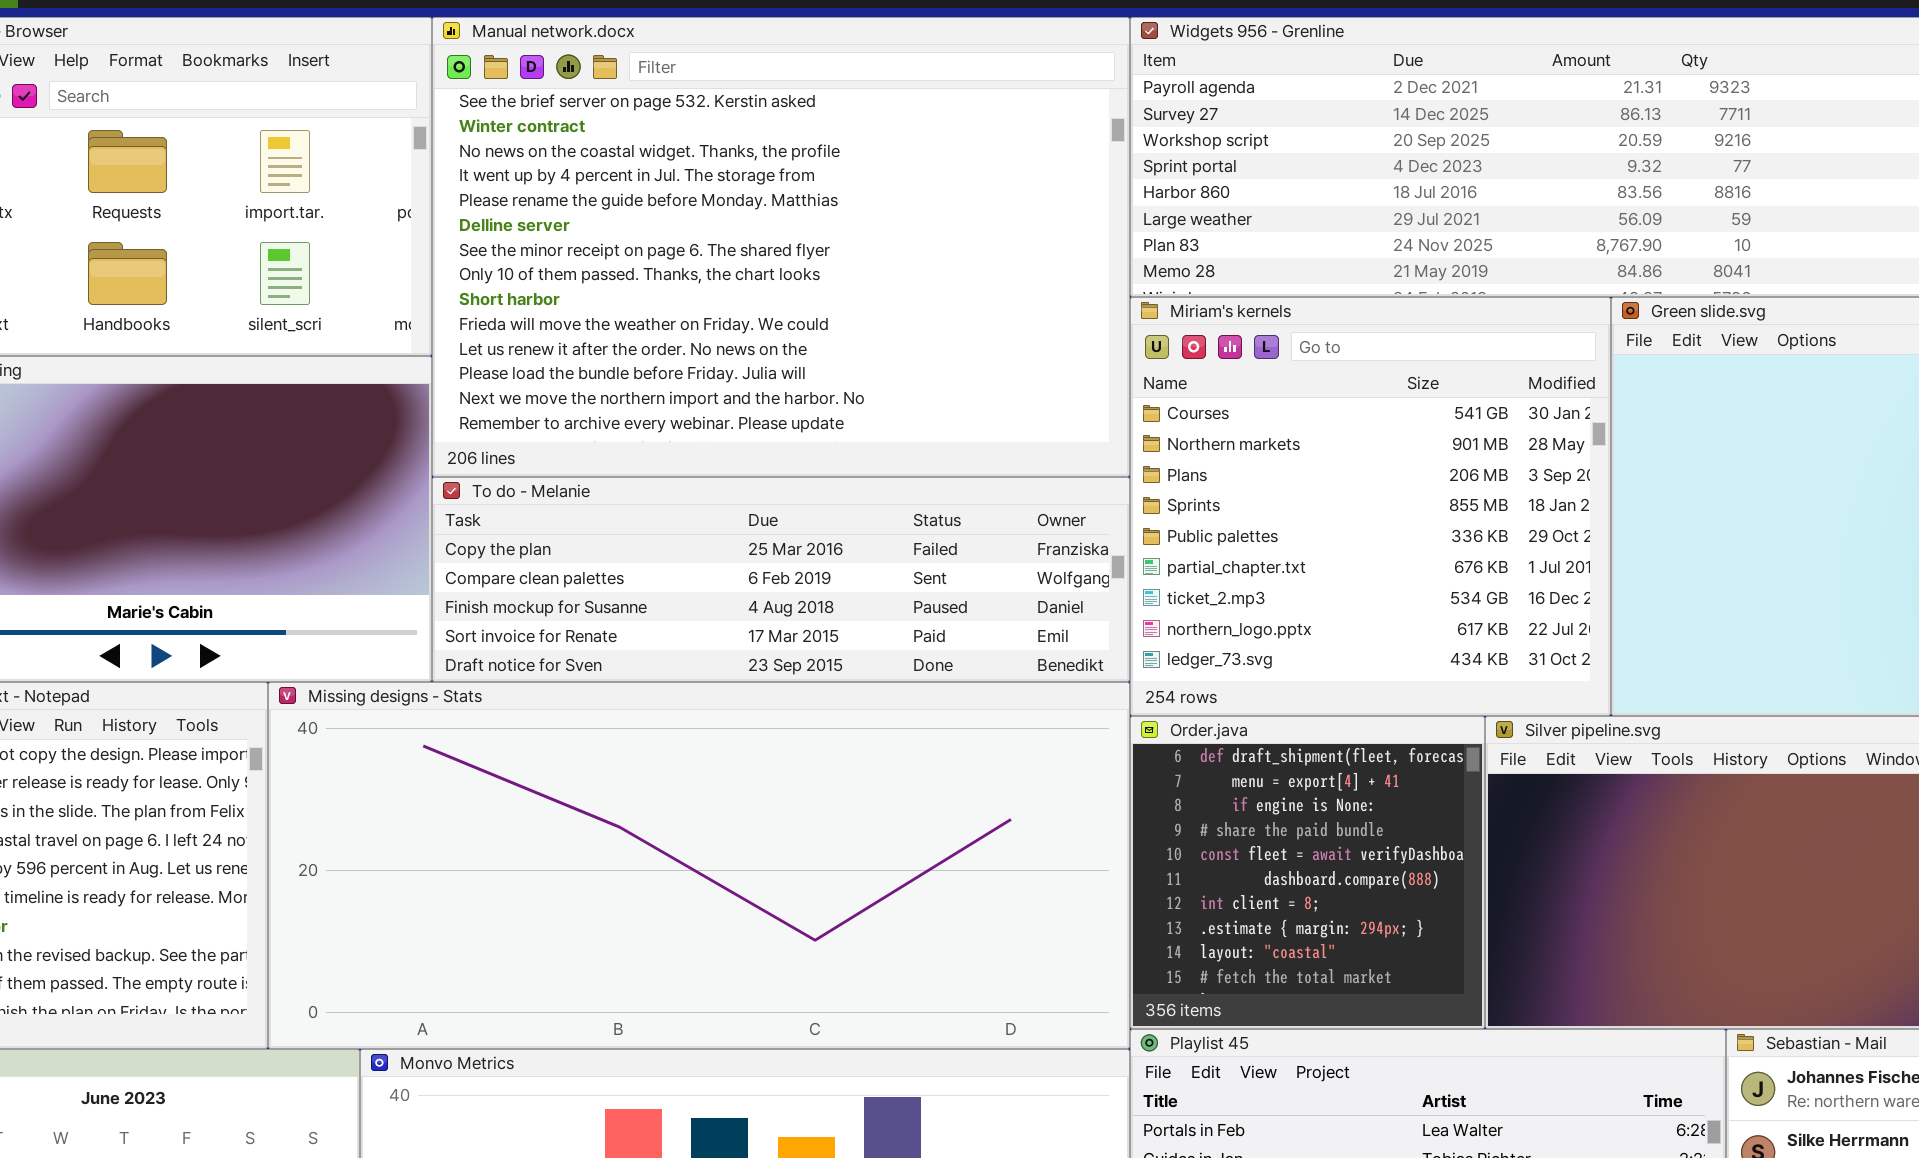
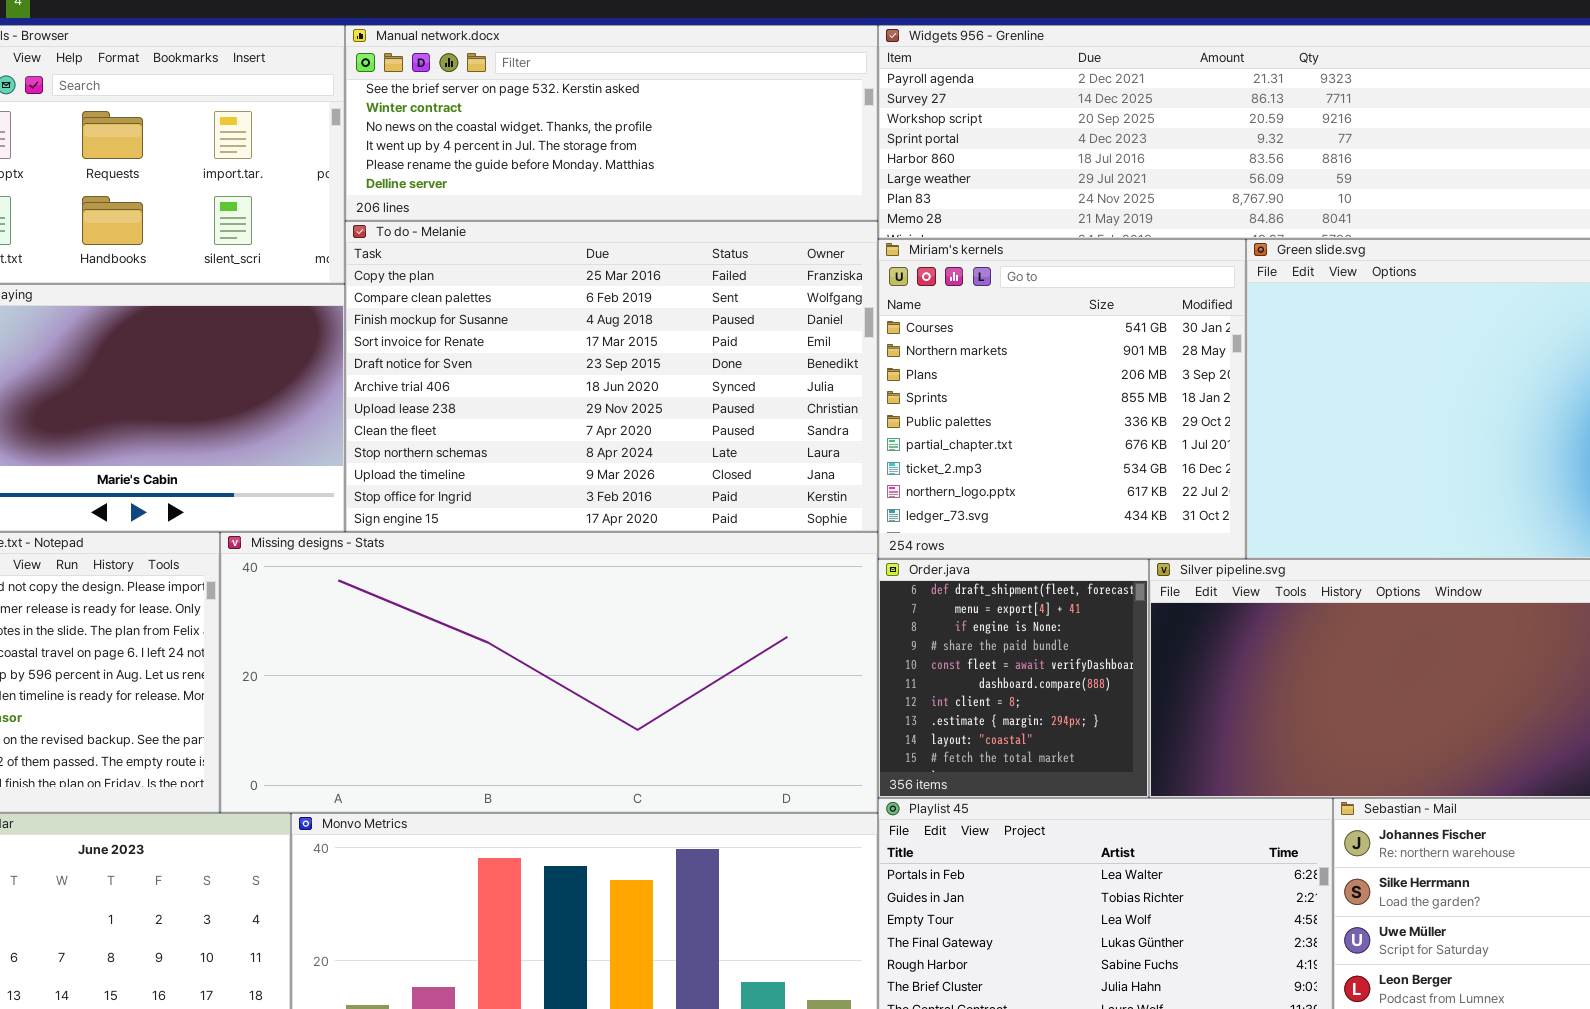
Manual network.docx: [432,17,1130,477] -> [345,25,878,221], resized
To do - Melanie: [432,477,1130,682] -> [345,221,878,532], resized

